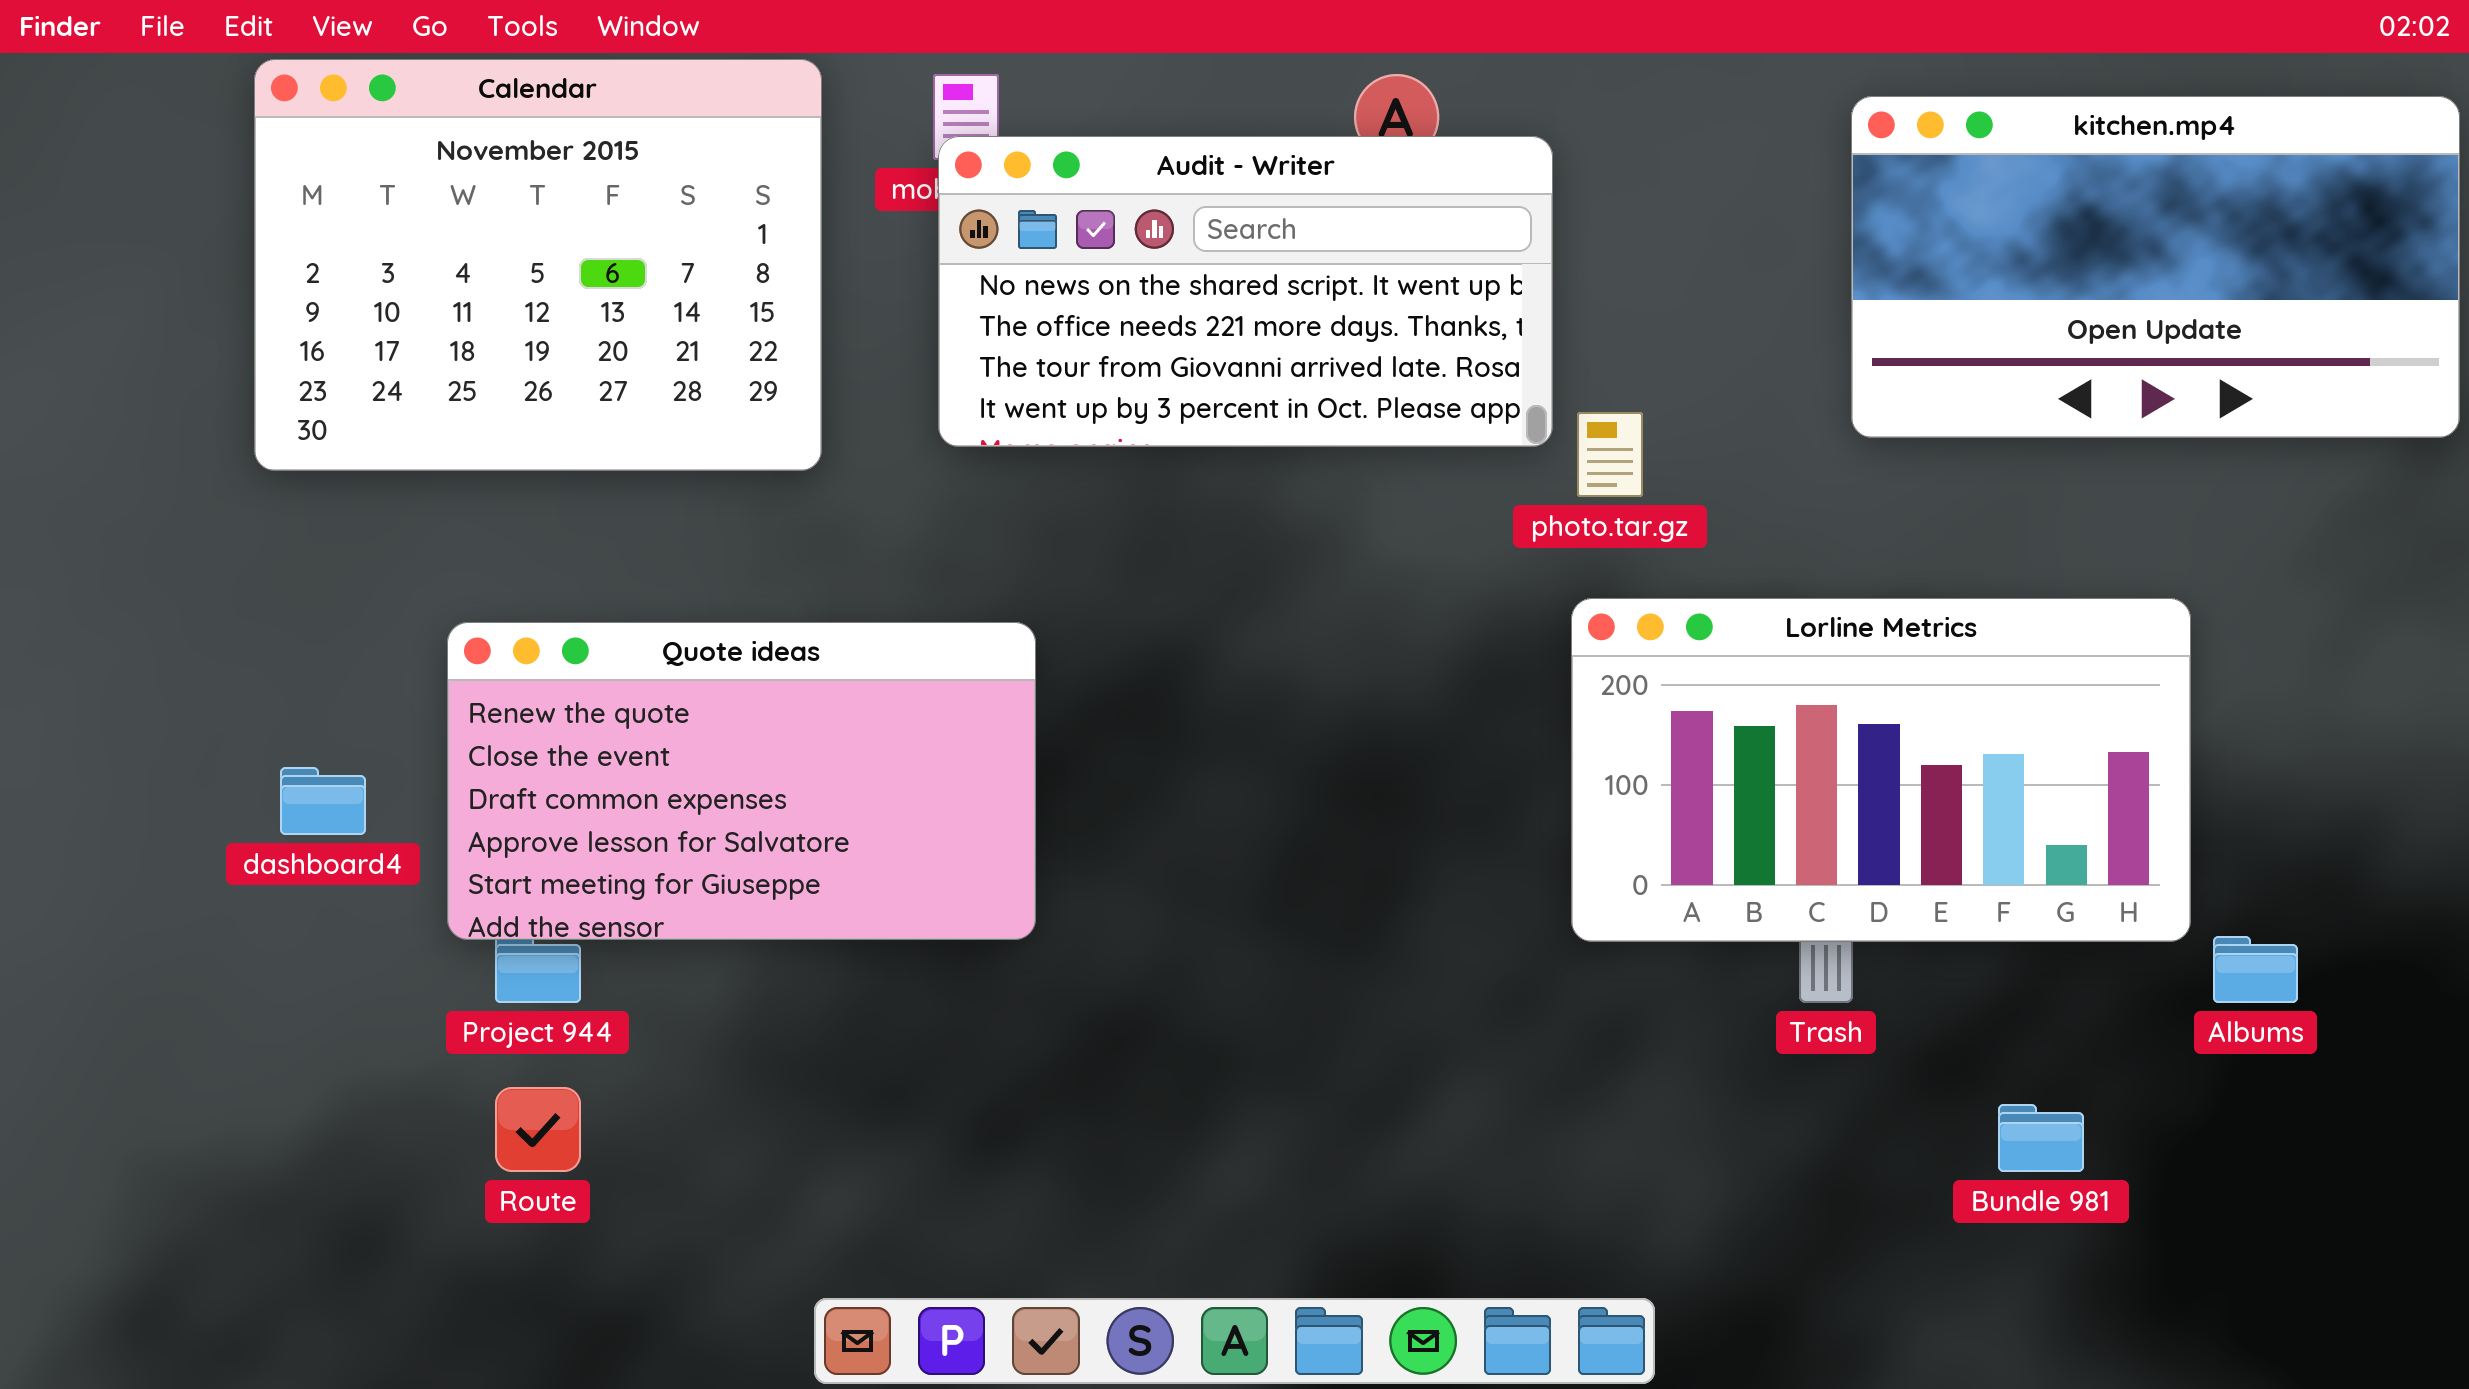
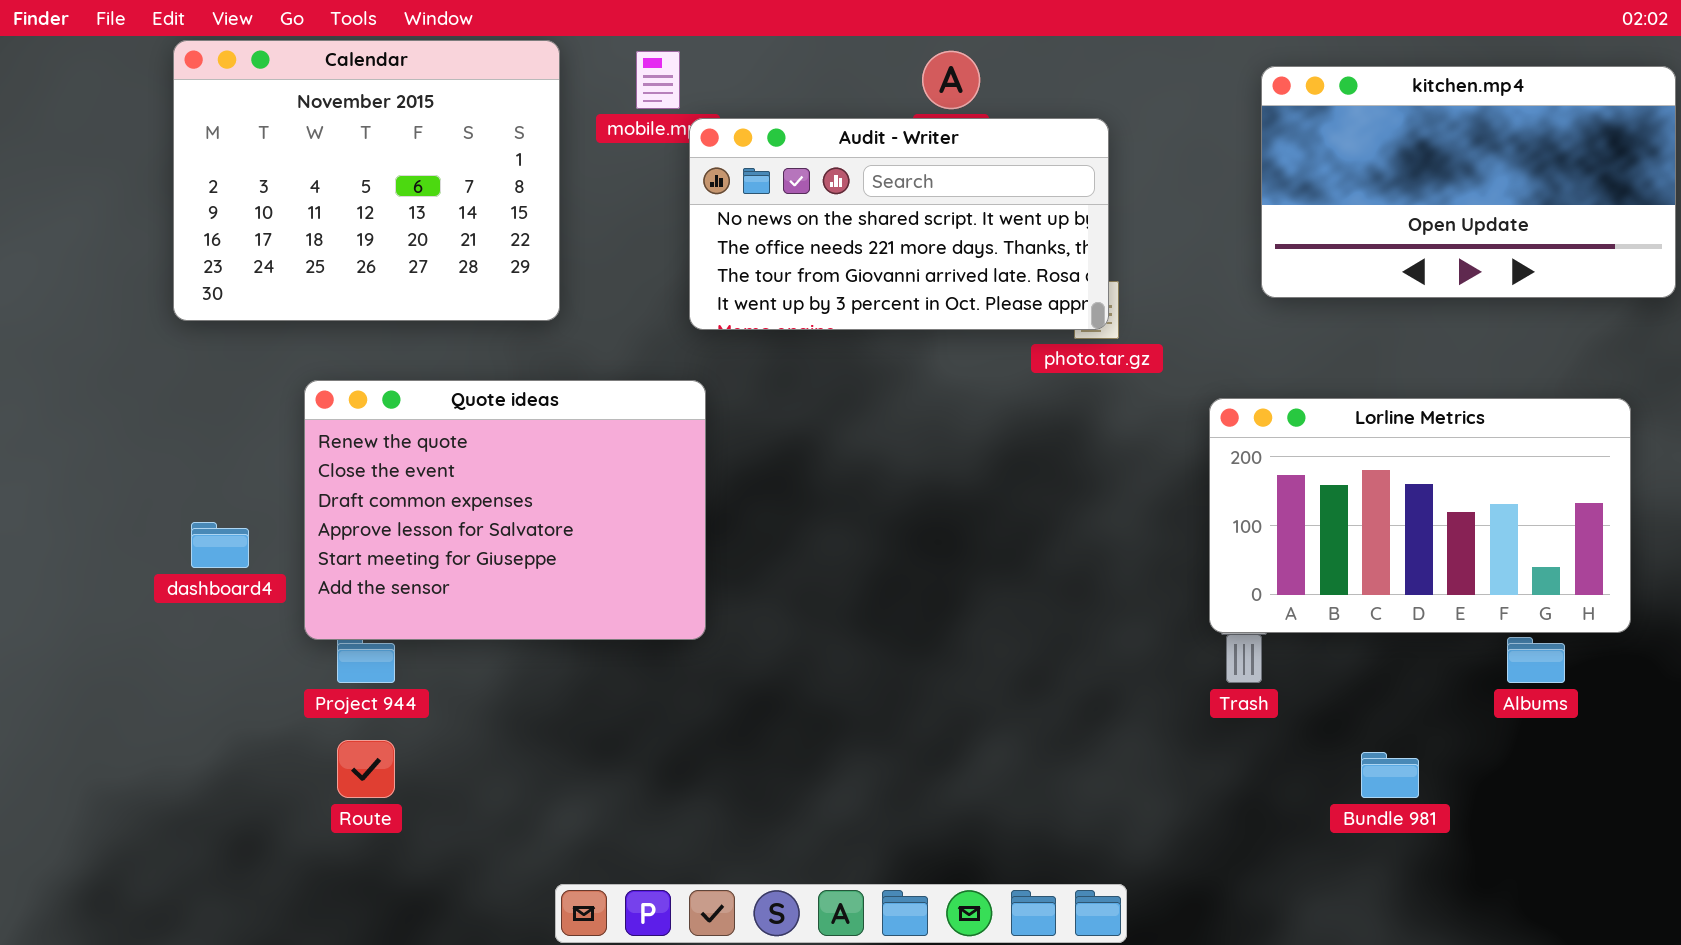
Audit - Writer: [938,136,1553,447] -> [689,118,1109,330], moved
Lorline Metrics: [1571,598,2191,942] -> [1209,398,1631,633], moved
Quote ideas: [447,622,1036,940] -> [304,380,706,640], resized

